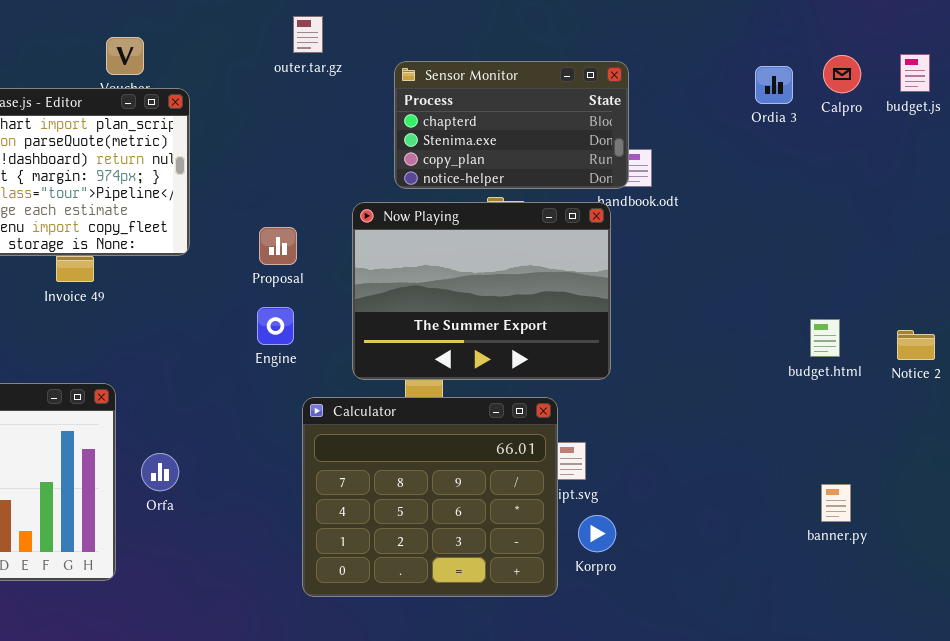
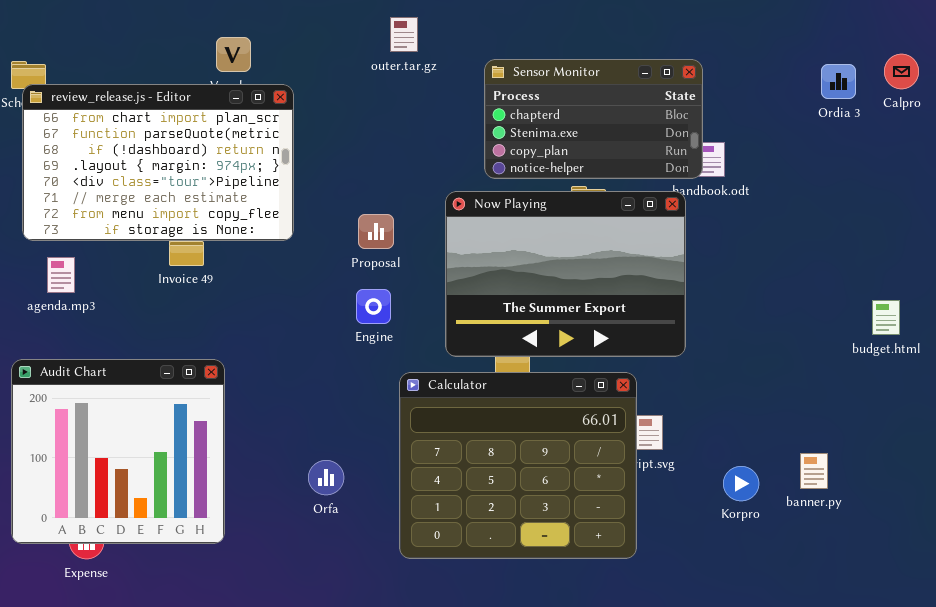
Orfa: [141,453,179,491] -> [308,460,344,495], moved
banner.py: [821,484,851,522] -> [800,453,828,489], moved
Korpro: [578,515,616,552] -> [723,466,759,501], moved

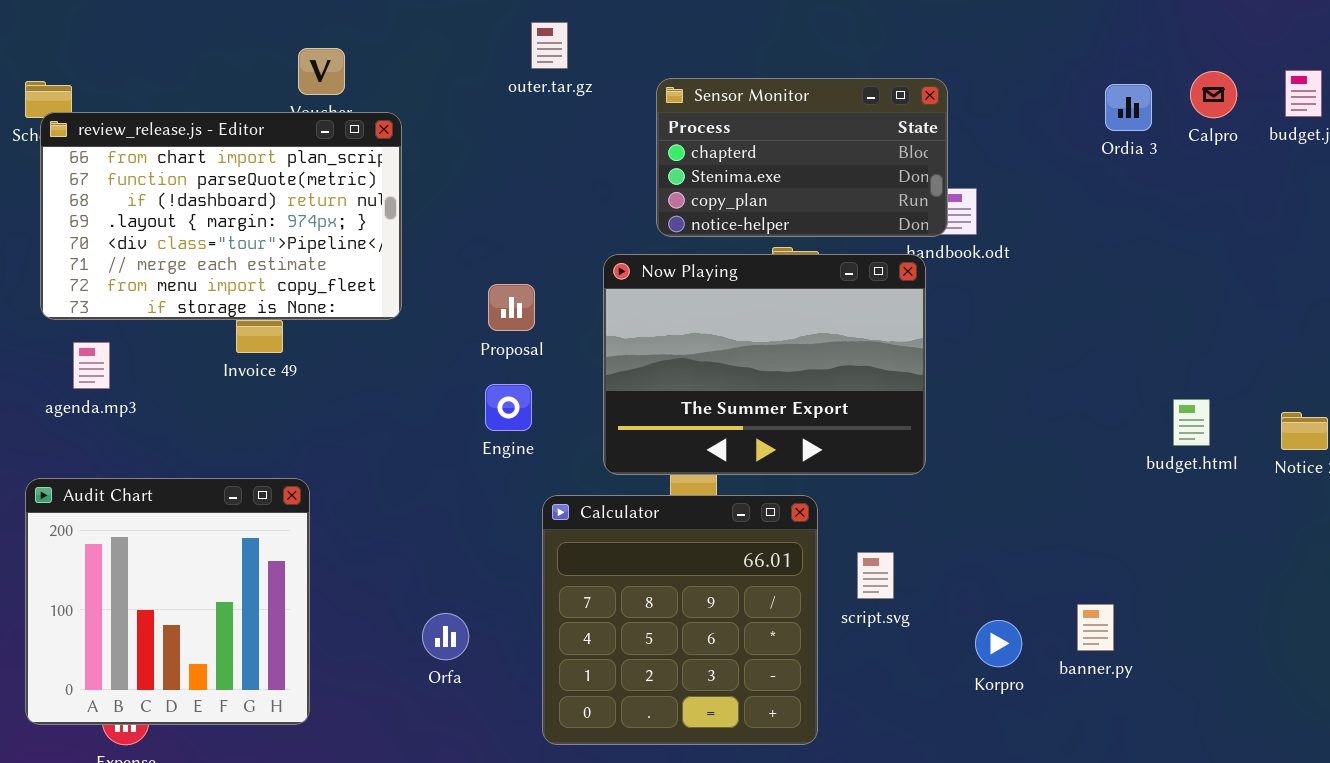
Calculator: [399,372,637,559] -> [542,495,818,745], resized

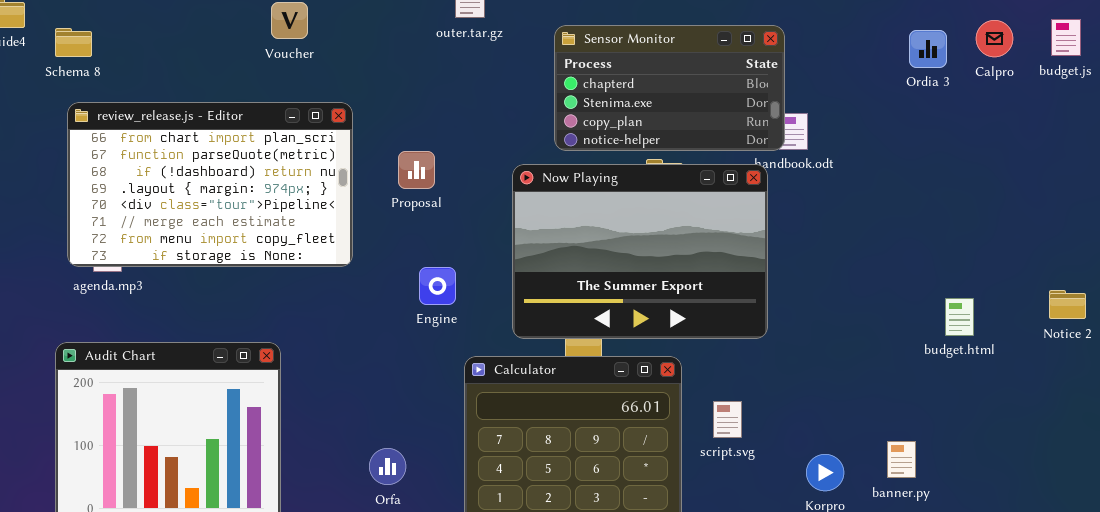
review_release.js - Editor: [40,112,402,320] -> [67,102,353,267], moved
Proposal: [488,284,535,331] -> [398,151,435,189], moved
budget.html: [1173,399,1210,446] -> [945,298,974,336], moved

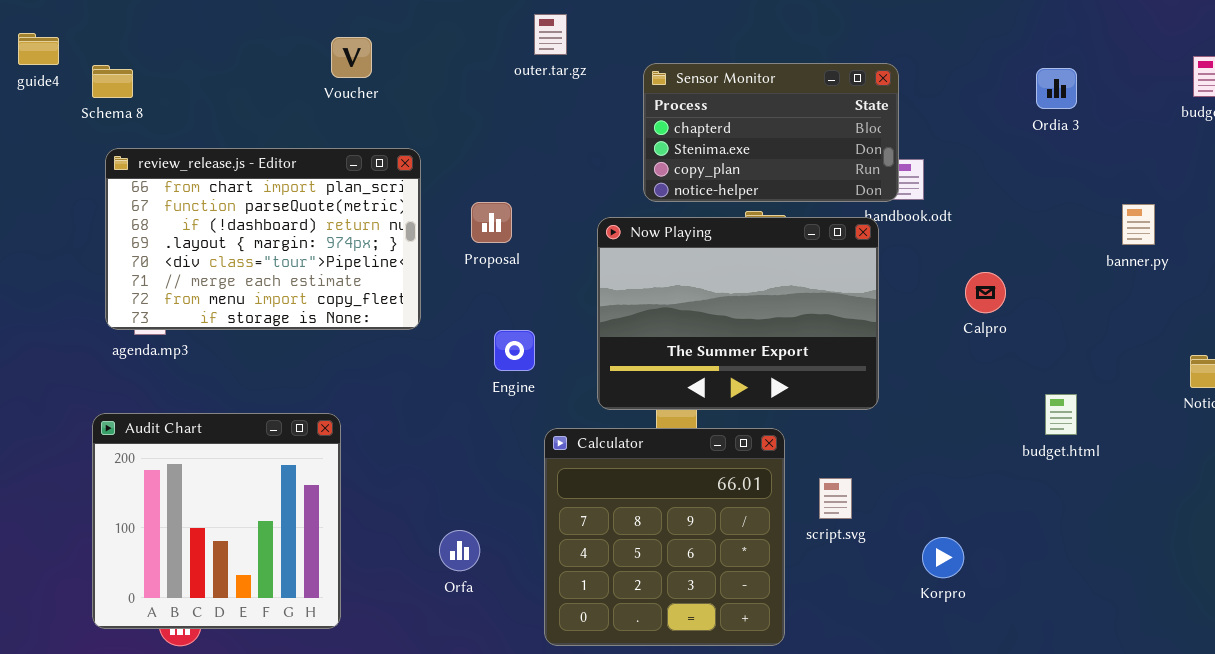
Calpro: [976,20,1013,57] -> [965,272,1006,313], moved
budget.html: [945,298,974,336] -> [1045,394,1077,435], moved
banner.py: [887,441,916,478] -> [1122,204,1155,245], moved

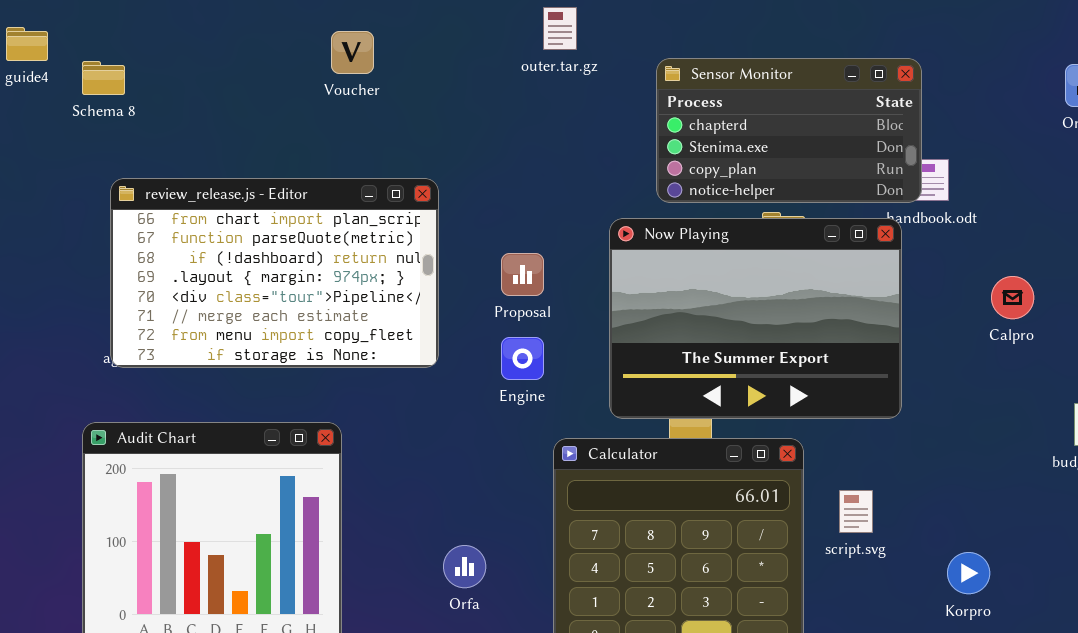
review_release.js - Editor: [105,148,421,330] -> [110,178,439,368], moved
Proposal: [471,202,512,243] -> [501,253,544,296], moved

